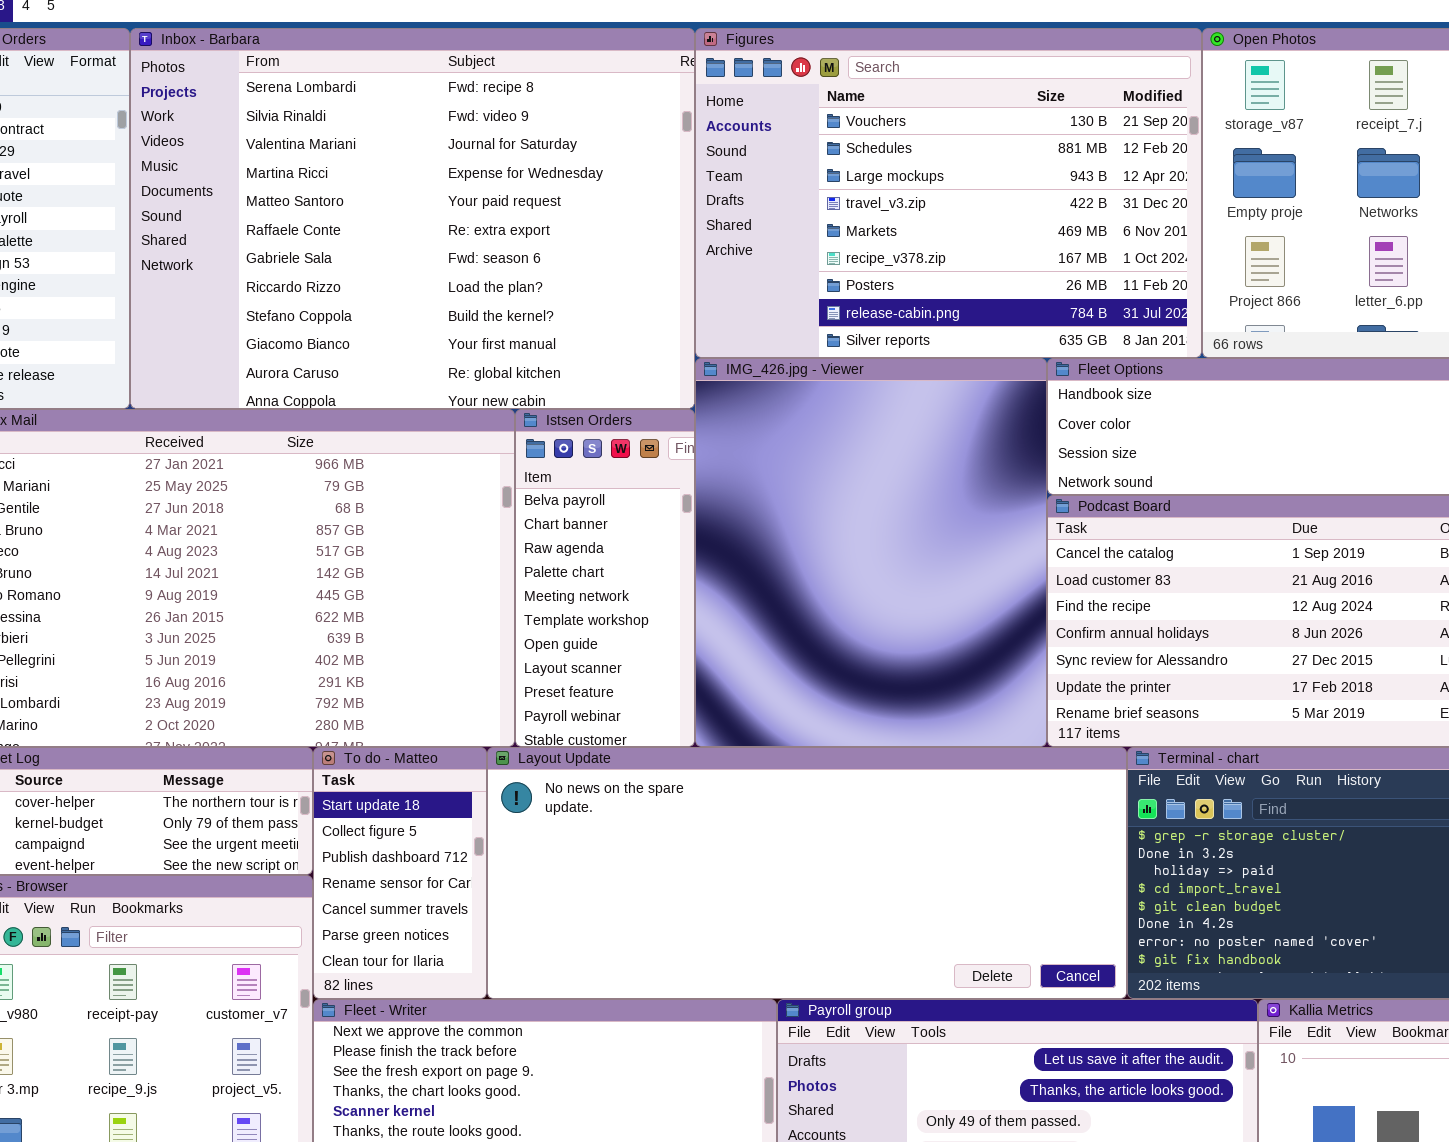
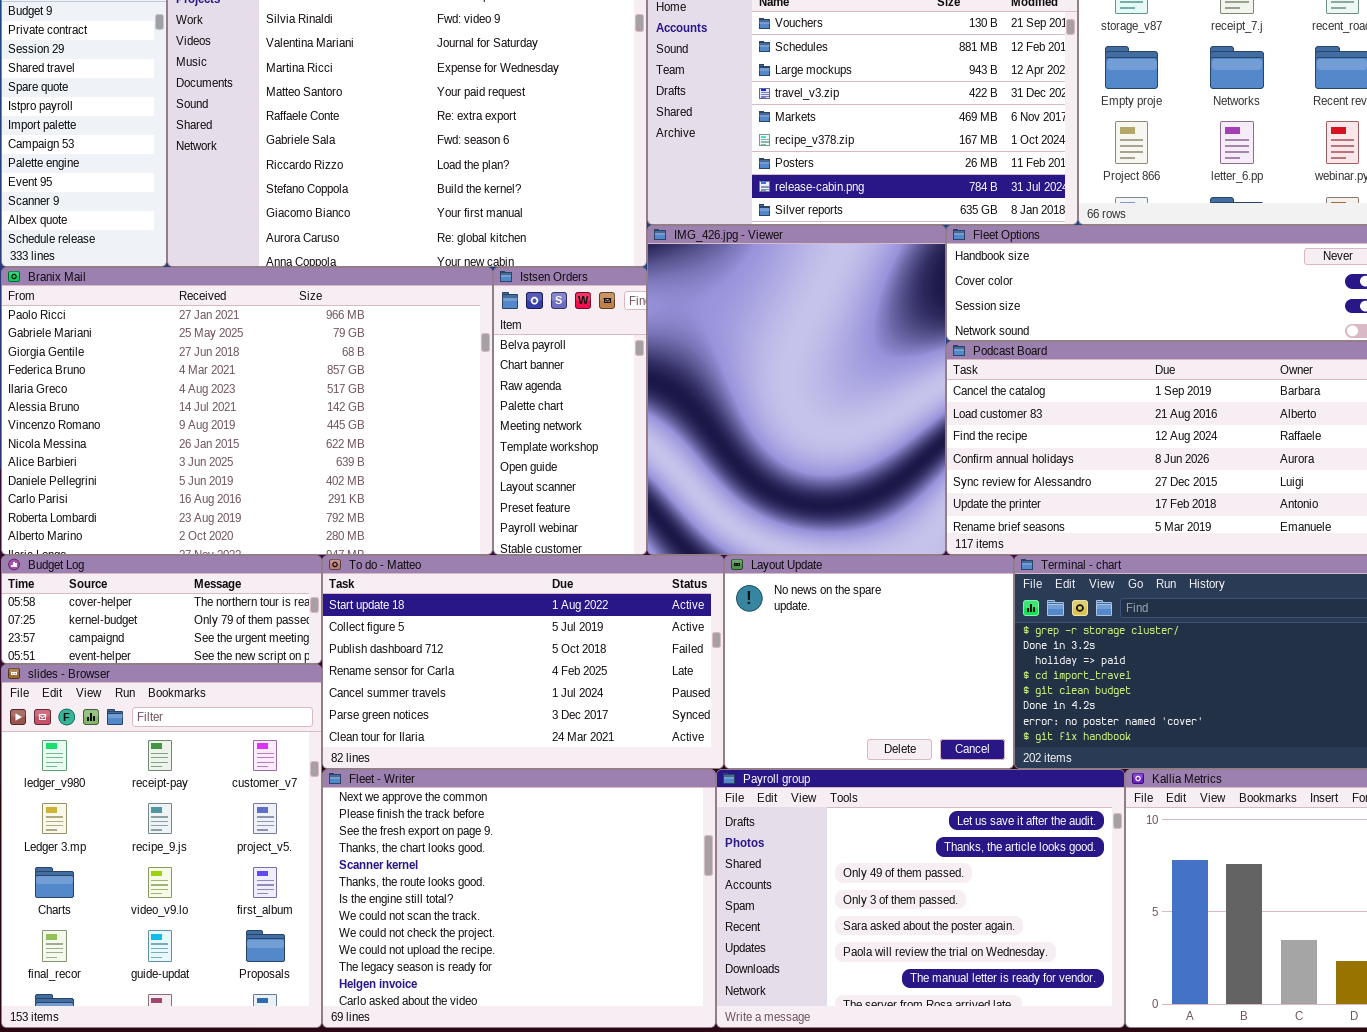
To do - Matteo: [313,747,487,999] -> [322,555,724,769], resized
Layout Update: [487,747,1127,999] -> [724,555,1014,769], resized

